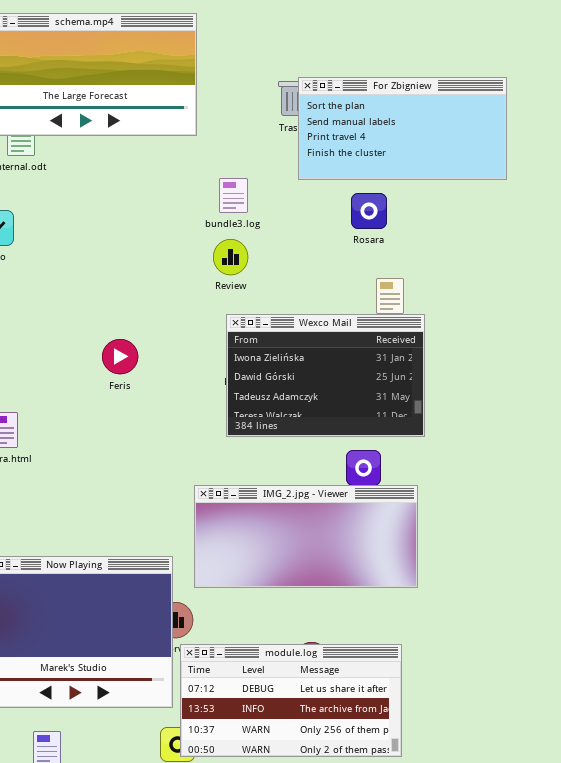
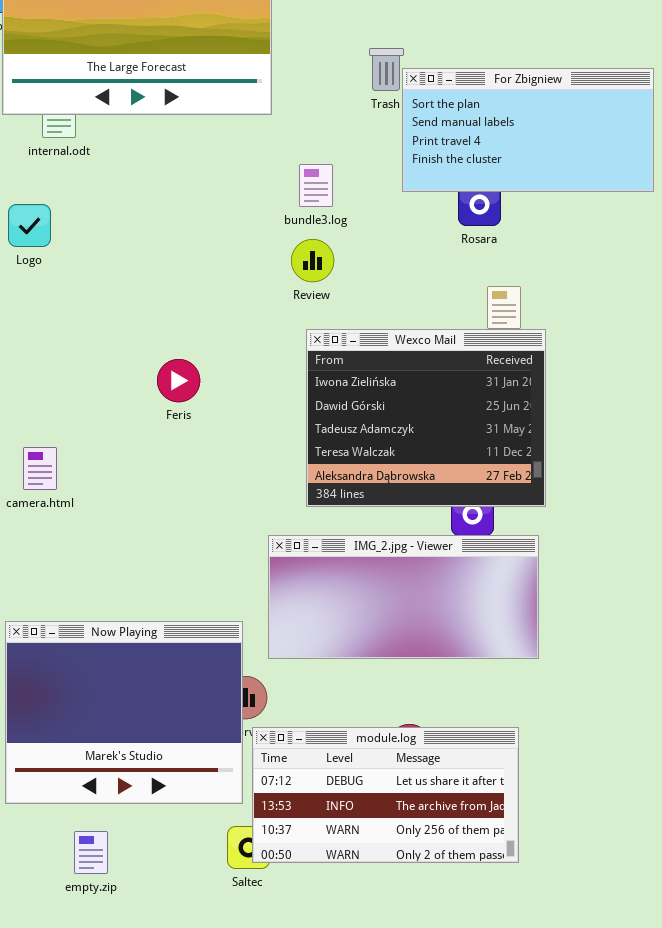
For Zbigniew: [298,77,507,180] -> [402,68,654,192], moved
Wexco Mail: [226,314,425,437] -> [306,329,546,507], resized

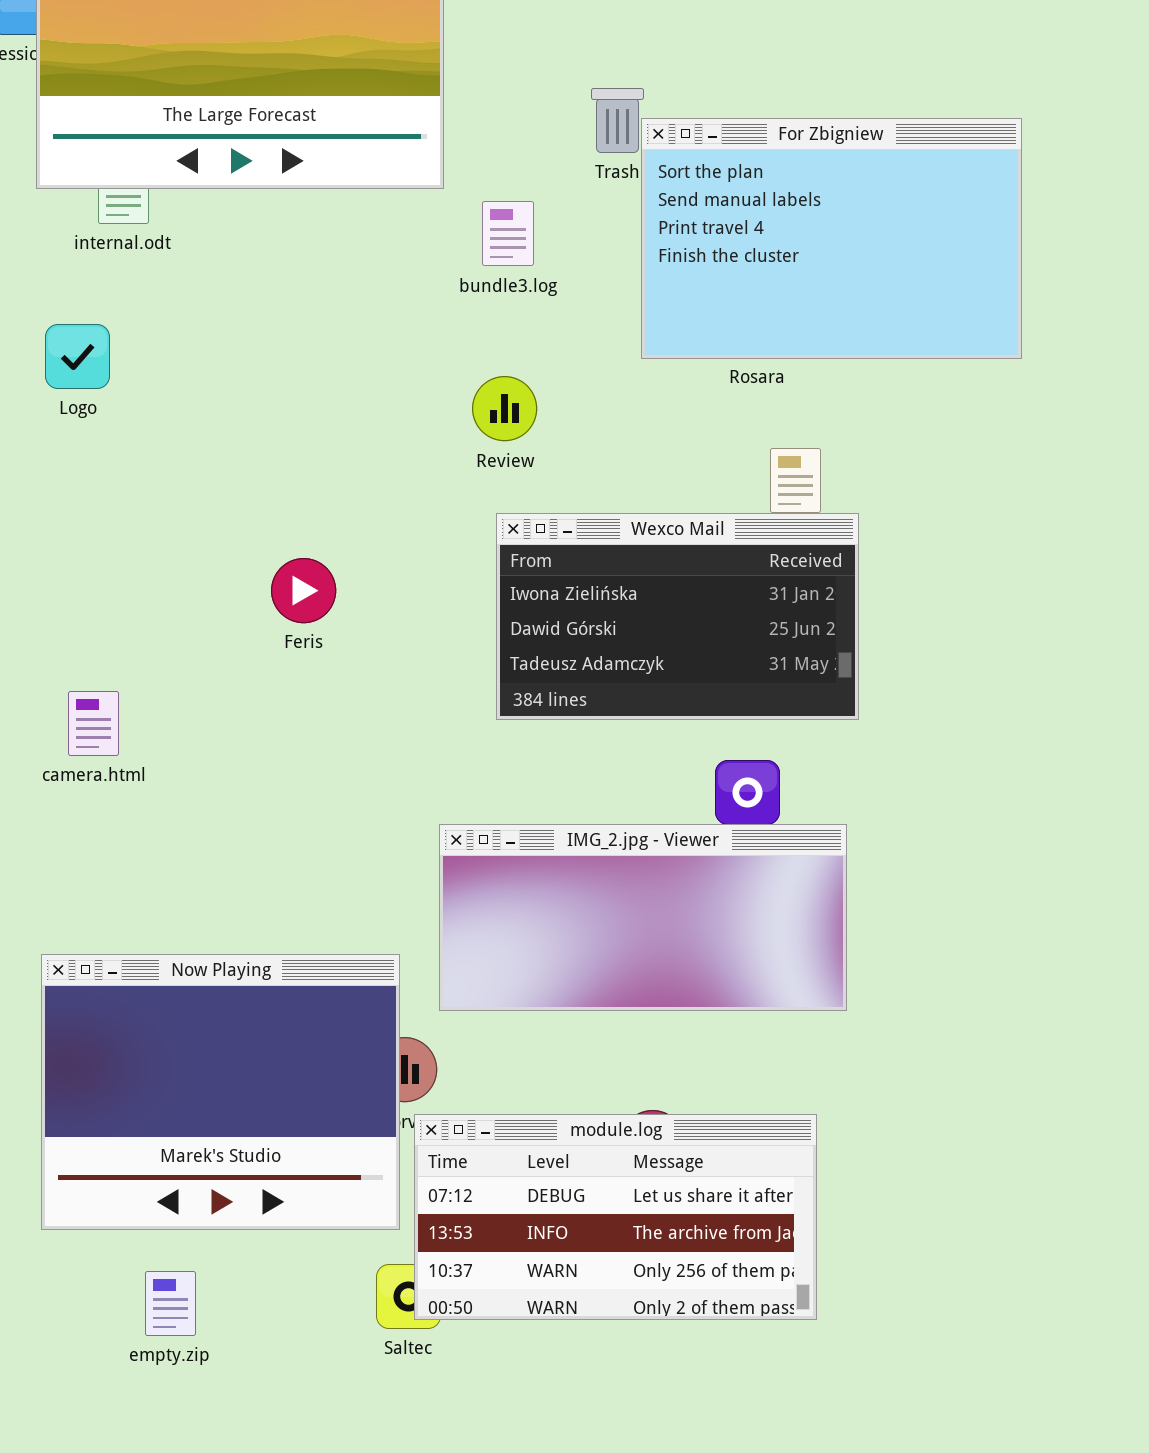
For Zbigniew: [402,68,654,192] -> [641,118,1022,359], resized
bundle3.log: [299,164,333,207] -> [482,201,534,266], moved
Wexco Mail: [306,329,546,507] -> [496,513,859,720], resized

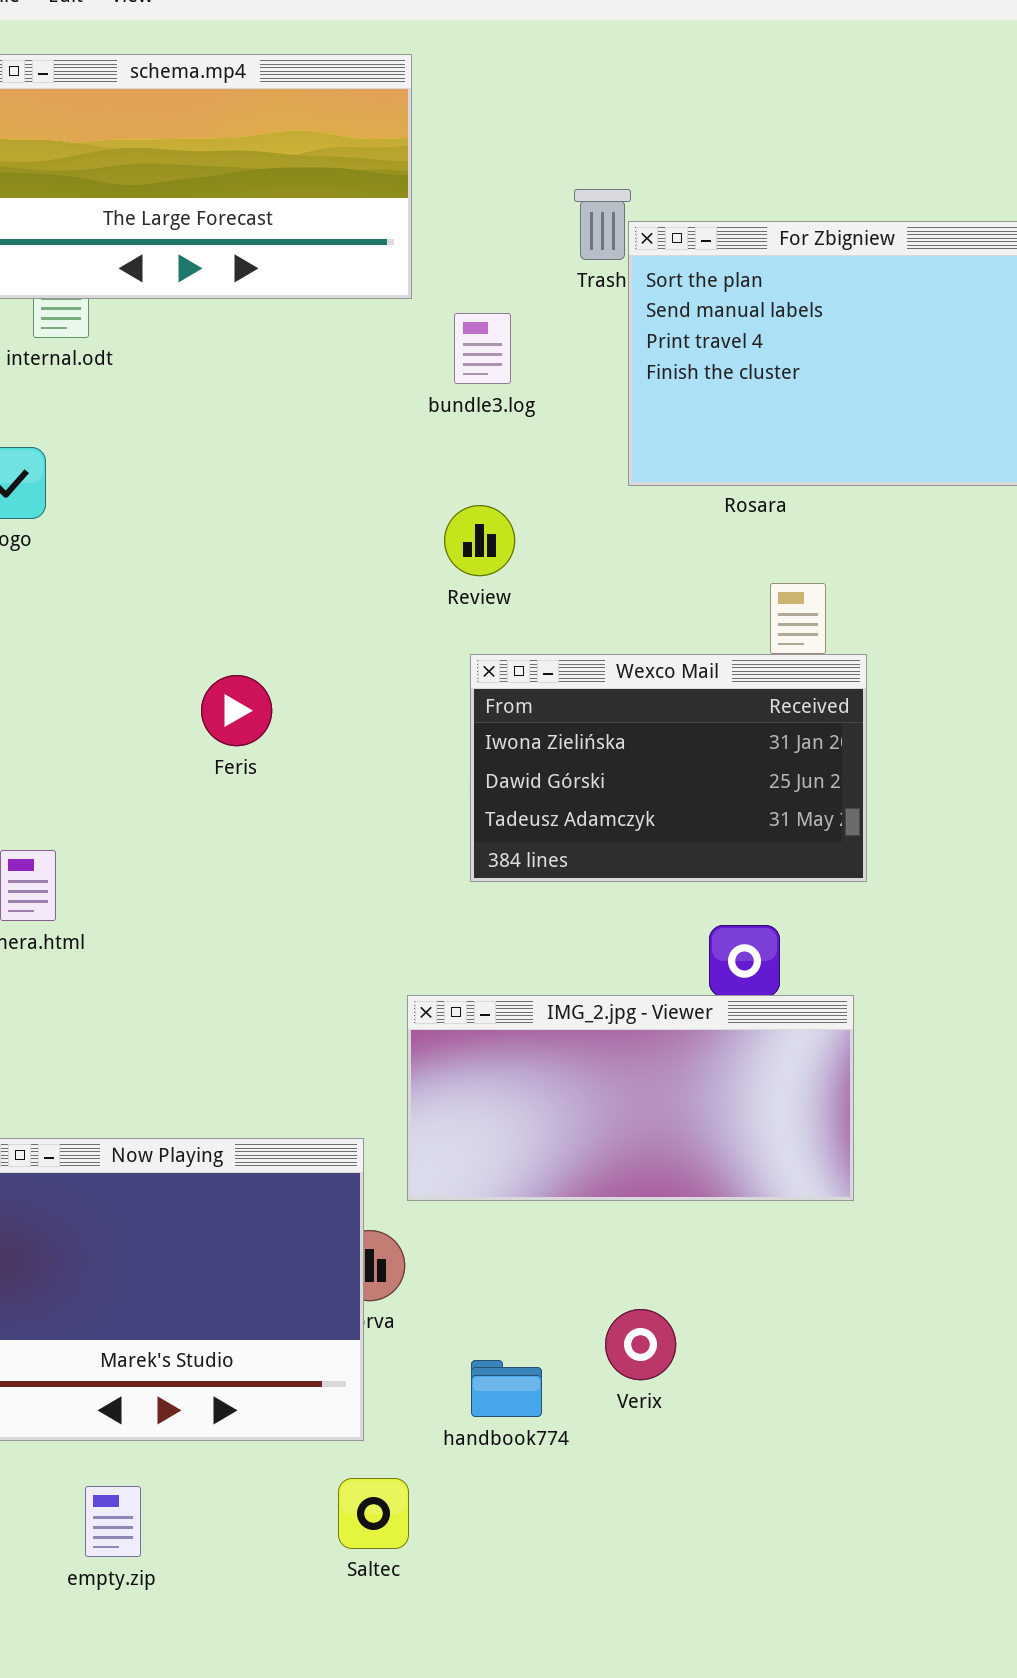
Feris: [271,558,336,623] -> [201,675,272,746], moved
module.log: [414,1114,817,1320] -> none, closed

